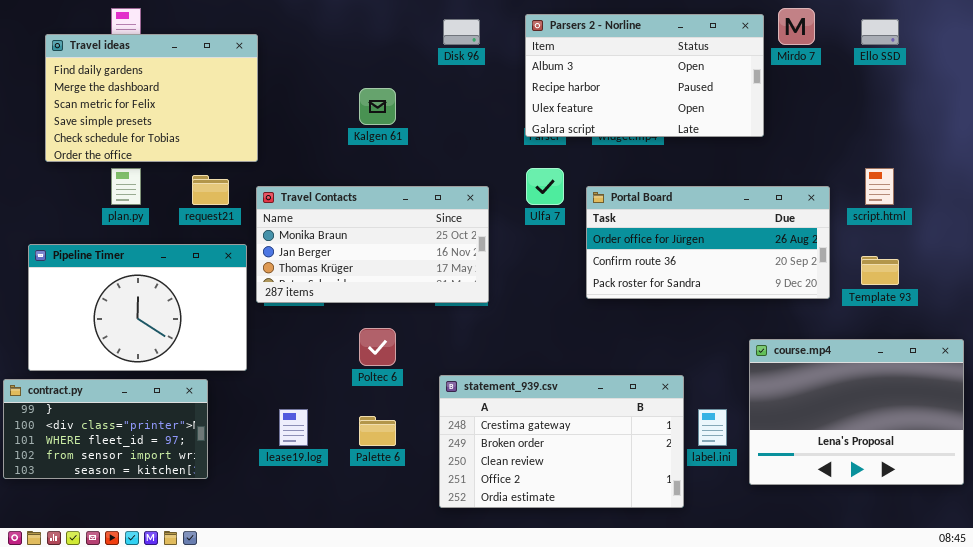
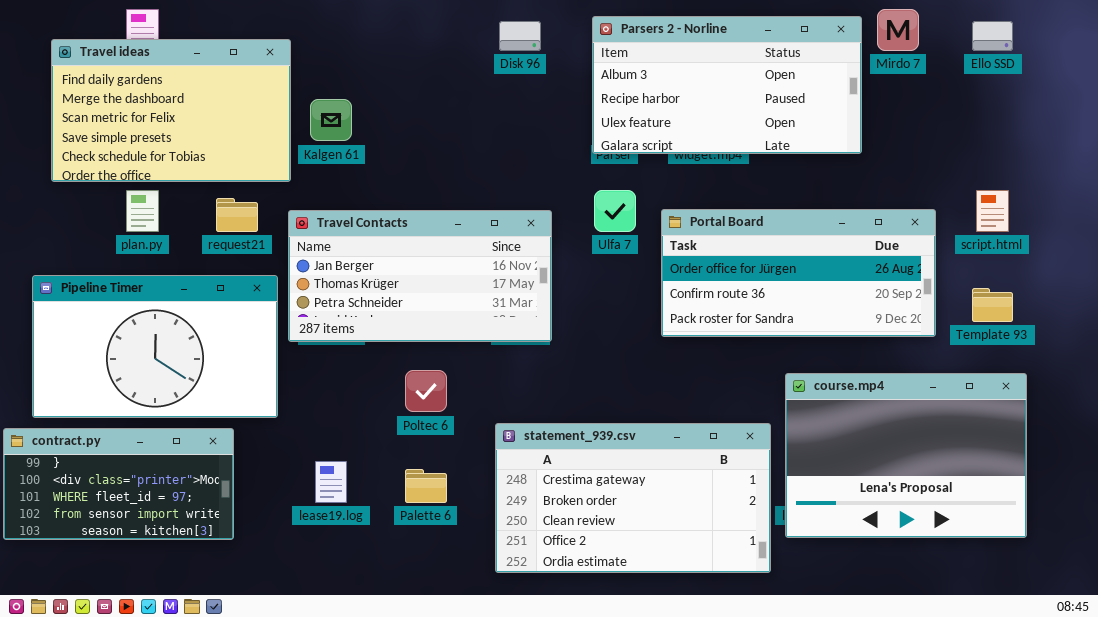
Kalgen 61: [359,88,396,125] -> [310,99,352,141], moved
Travel Contacts: [256,186,489,303] -> [288,210,552,342], scrolled down 1 row
course.mp4: [749,339,964,485] -> [785,373,1027,538], moved

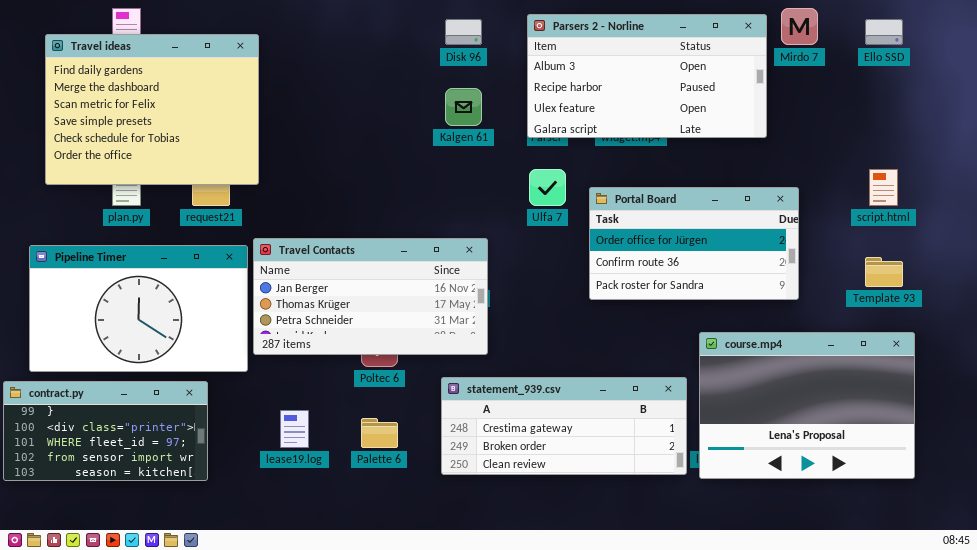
Travel ideas: [51,39,291,182] -> [45,34,259,185], resized
Kalgen 61: [310,99,352,141] -> [445,88,482,126], moved
Portal Board: [661,209,936,337] -> [589,187,799,300], resized
Travel Contacts: [288,210,552,342] -> [253,238,488,355], moved
statement_939.csv: [495,423,771,573] -> [441,377,687,475], resized

